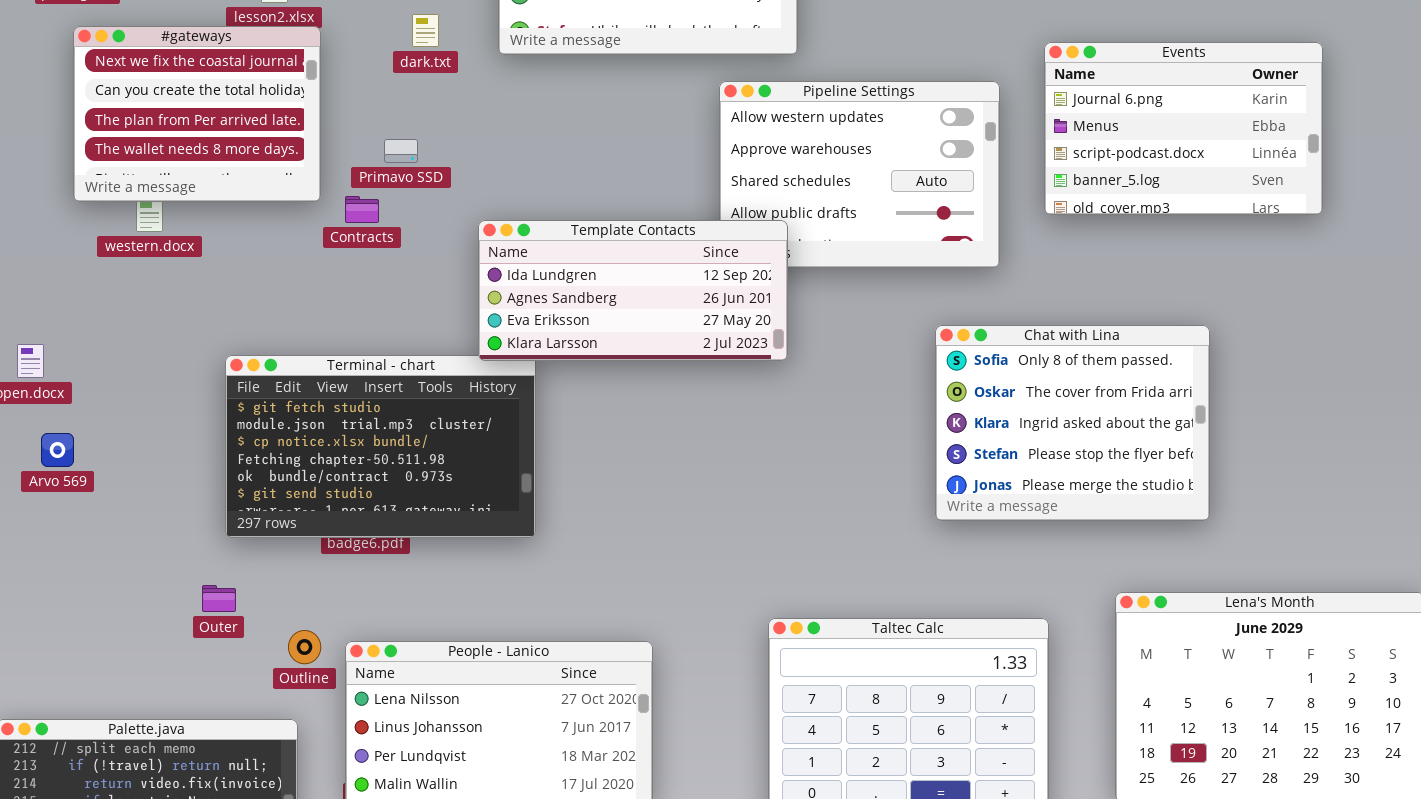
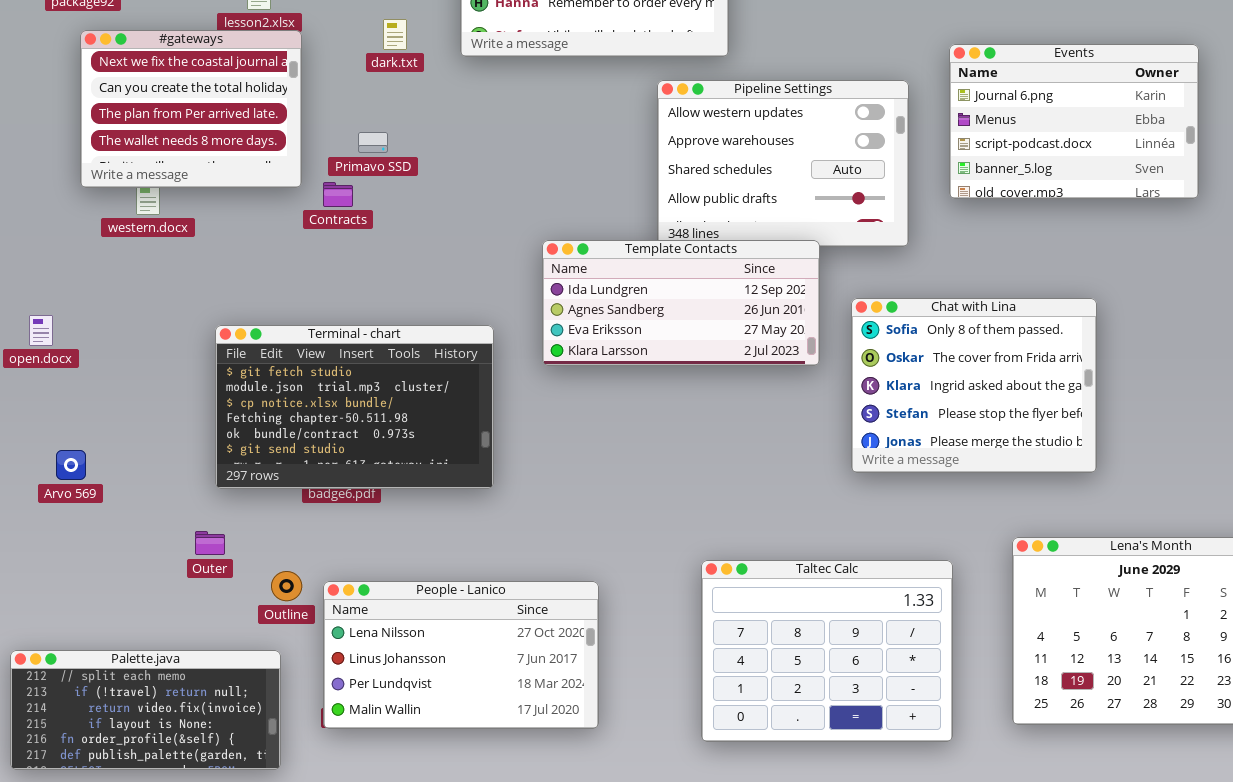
Template Contacts: [478,220,788,361] -> [542,240,820,366], moved
Arvo 569: [41,433,74,467] -> [56,450,86,480], moved

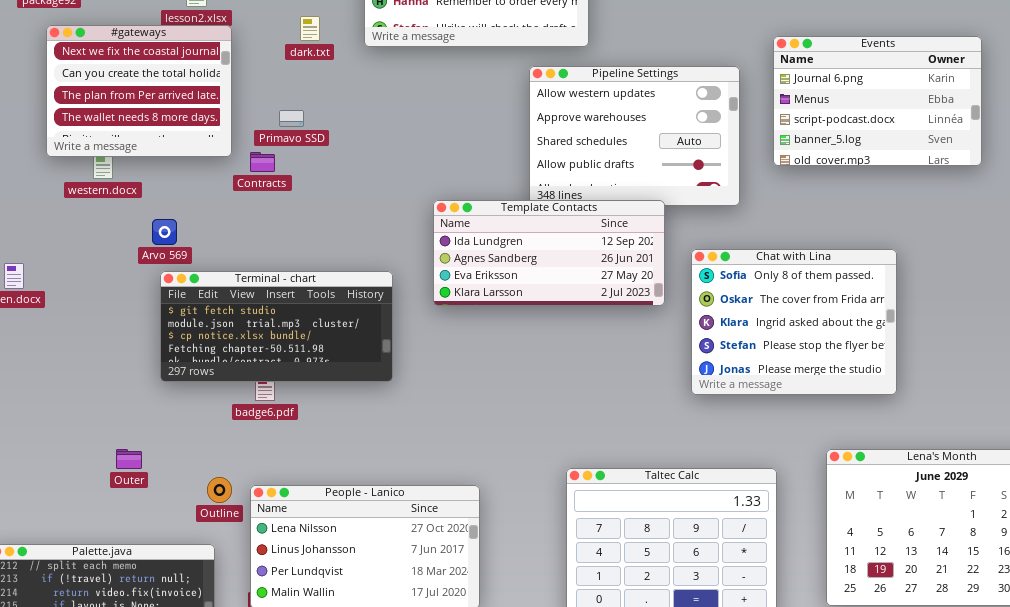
Terminal - chart: [215,325,494,489] -> [160,271,393,382], resized
Arvo 569: [56,450,86,480] -> [152,219,177,245], moved
Outer: [195,531,225,555] -> [116,449,142,469], moved

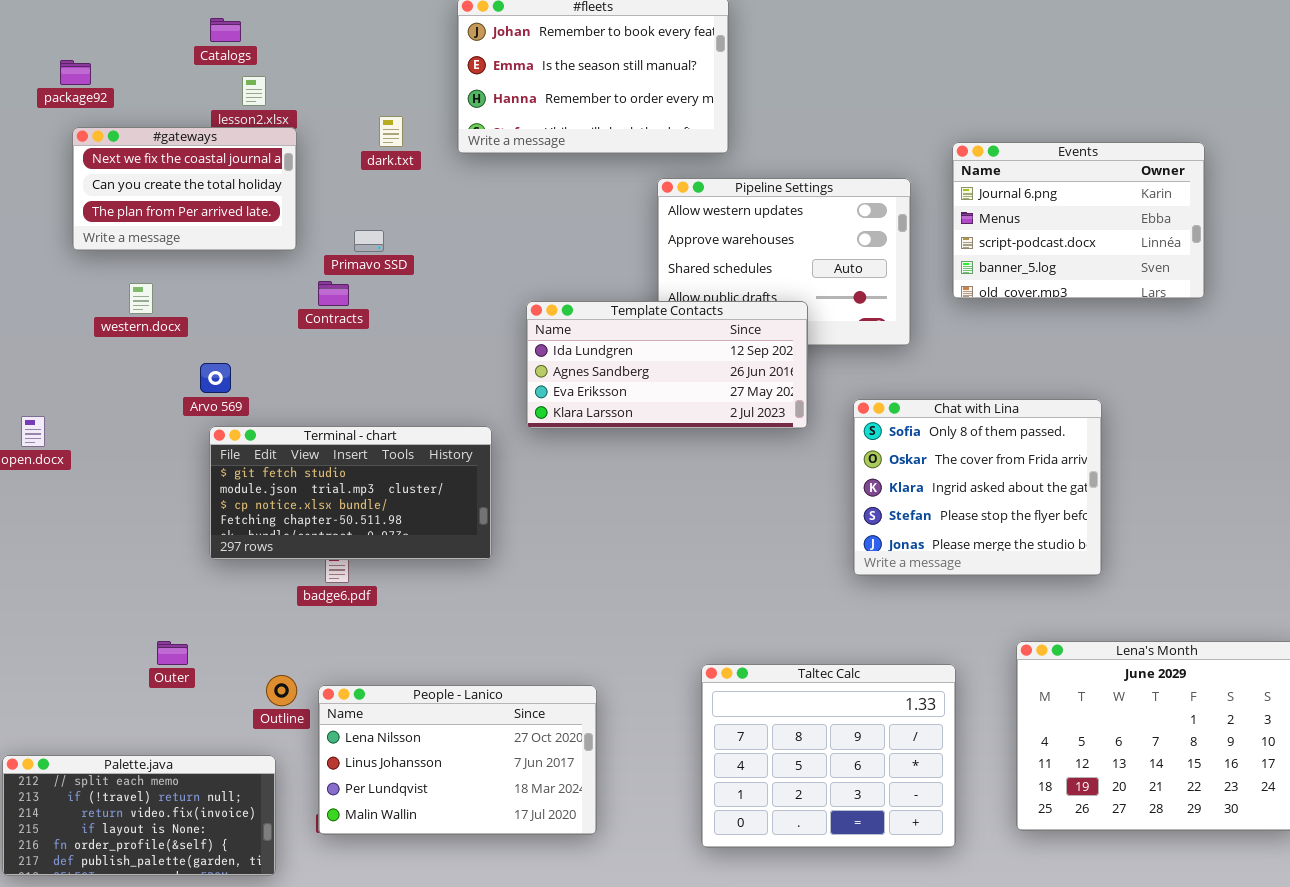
#gateways: [46,25,232,157] -> [72,127,297,251], resized
Template Contacts: [433,200,665,306] -> [526,301,808,429], moved

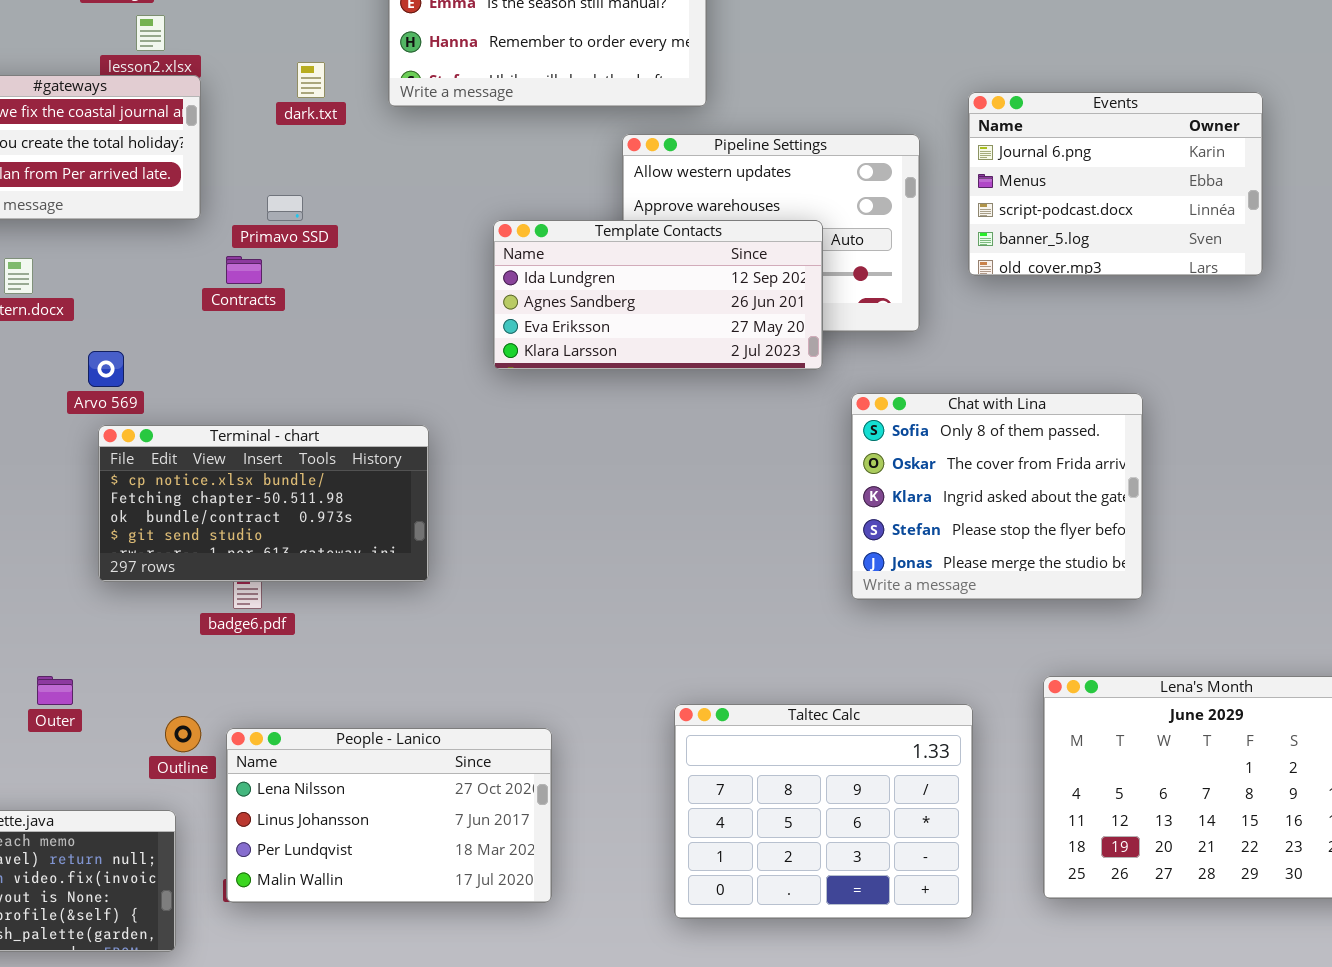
Template Contacts: [526,301,808,429] -> [493,220,823,370], moved
Terminal - chart: [209,426,492,560] -> [98,425,429,582], scrolled down 2 rows

